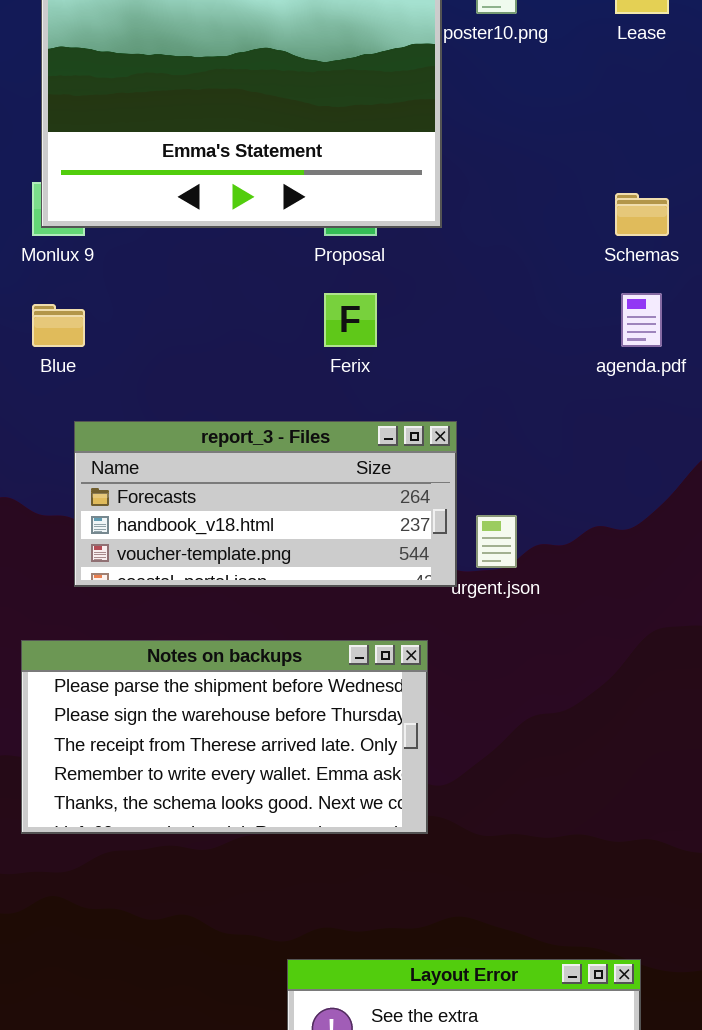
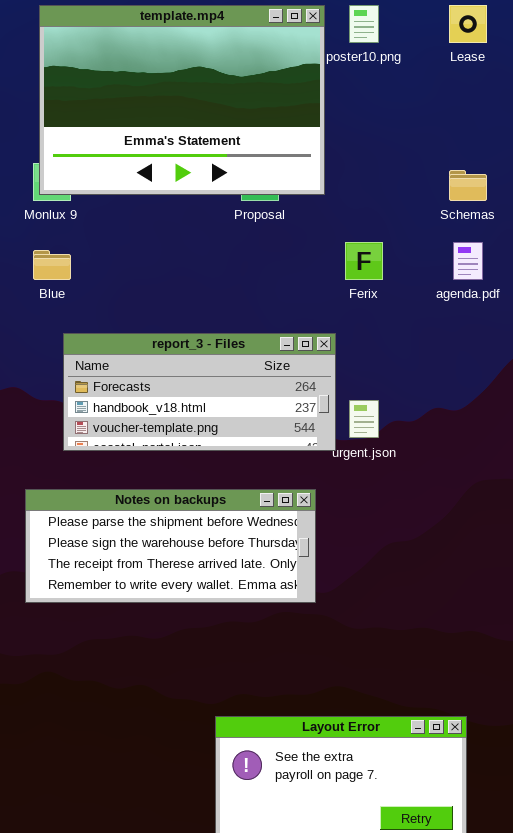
Ferix: [324,293,377,347] -> [345,242,383,280], moved
Notes on backups: [21,640,428,834] -> [25,489,316,603], resized

